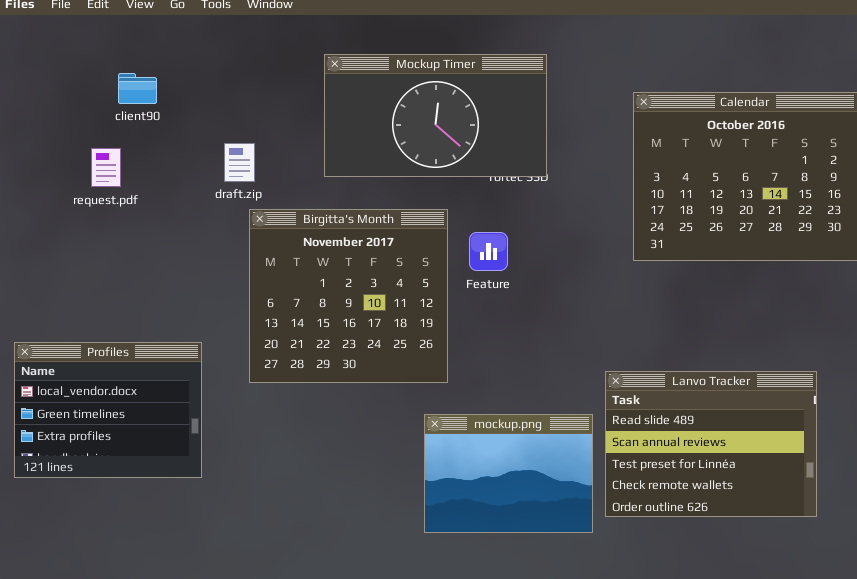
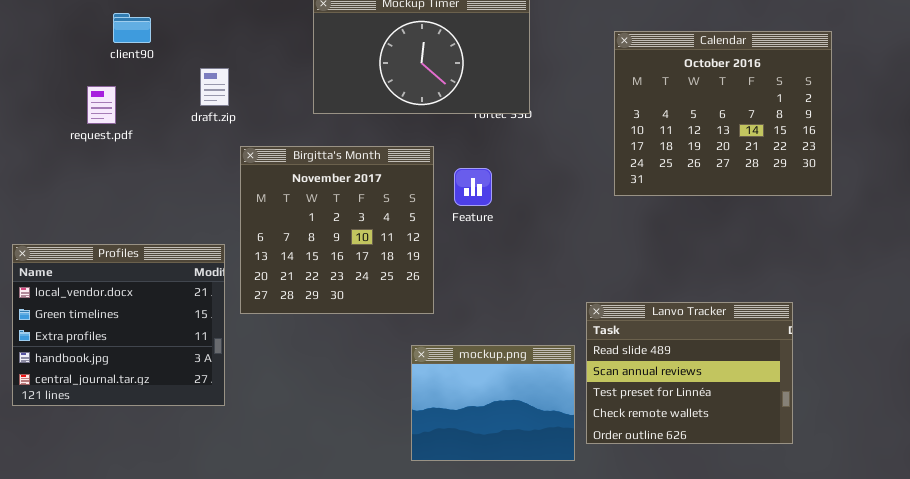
draft.zip: [224,143,255,182] -> [200,68,229,106], moved
Profiles: [14,342,202,478] -> [12,244,225,406], resized

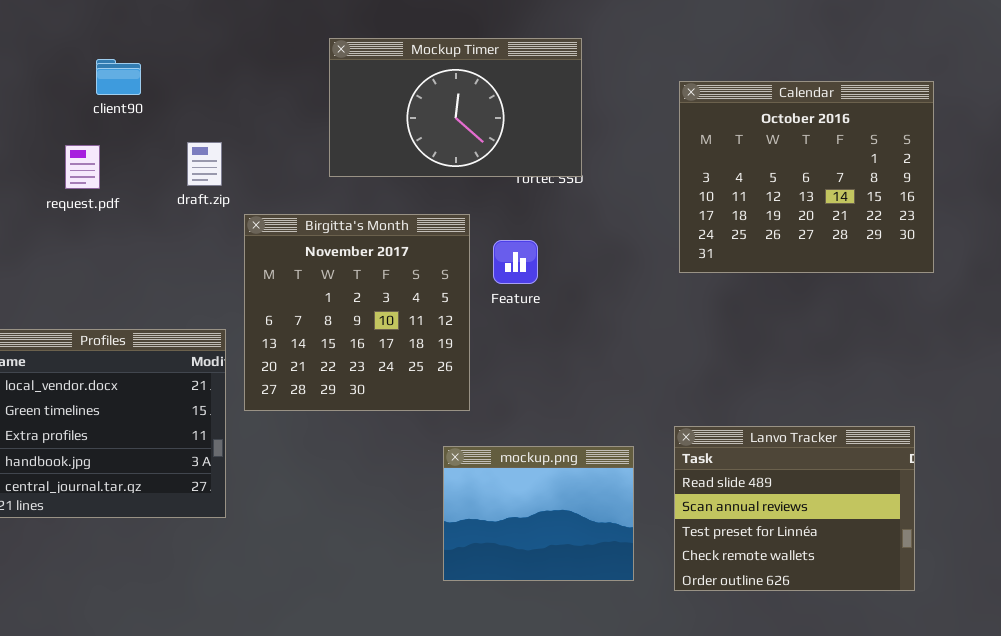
draft.zip: [200,68,229,106] -> [187,142,222,186], moved
Lanvo Tracker: [586,302,793,444] -> [674,426,915,591], moved

